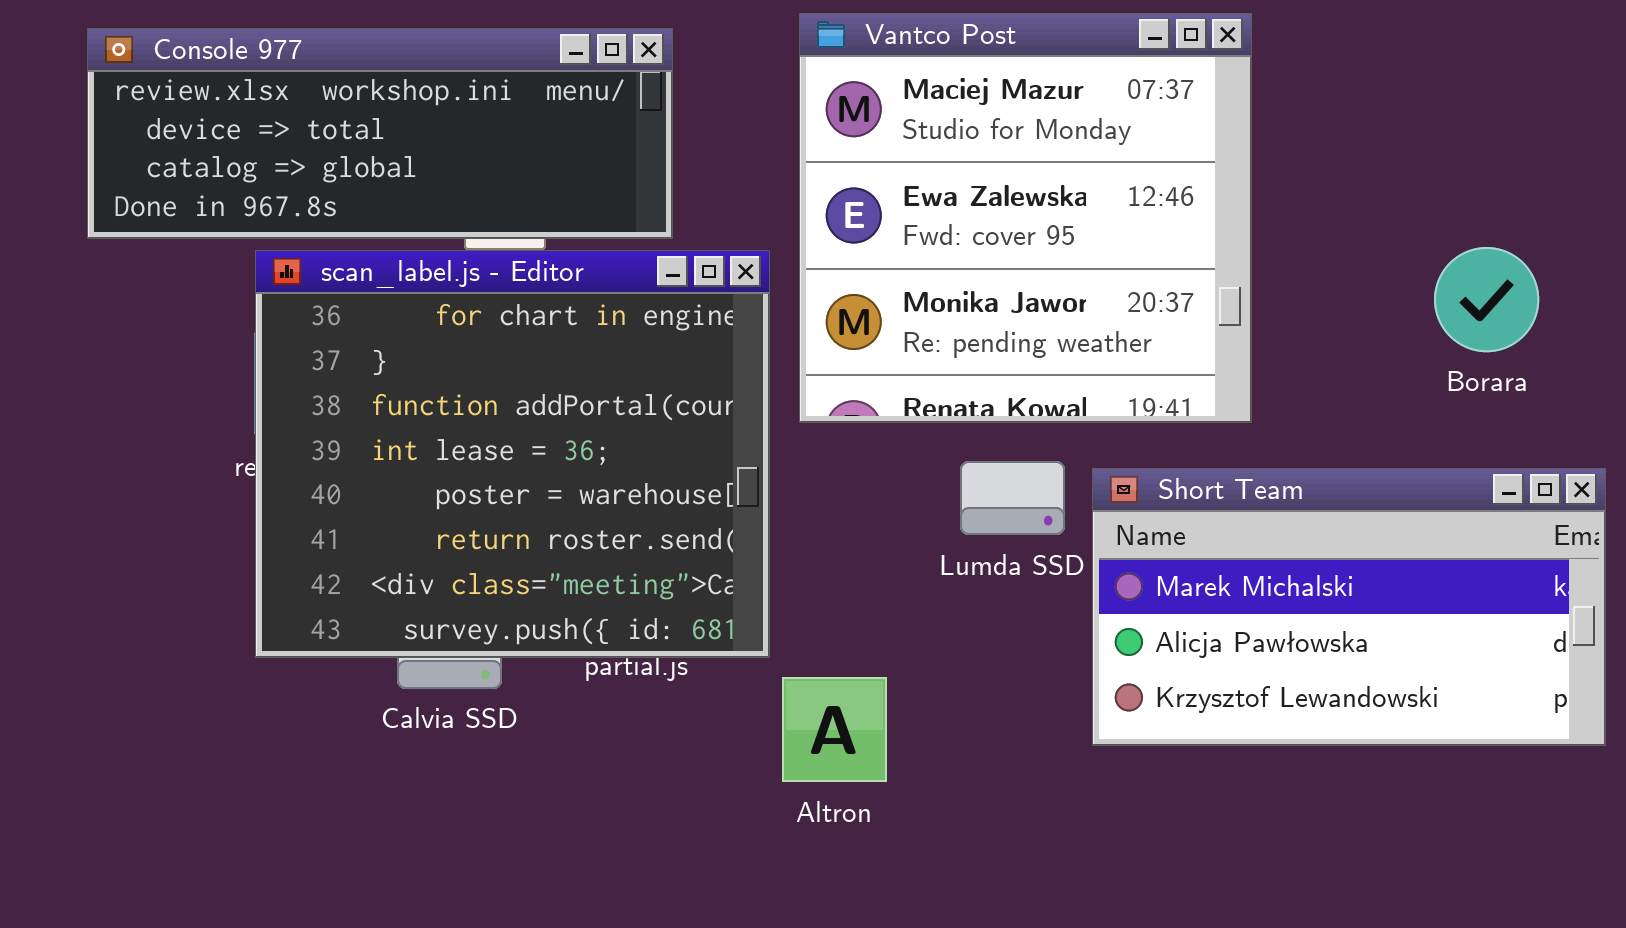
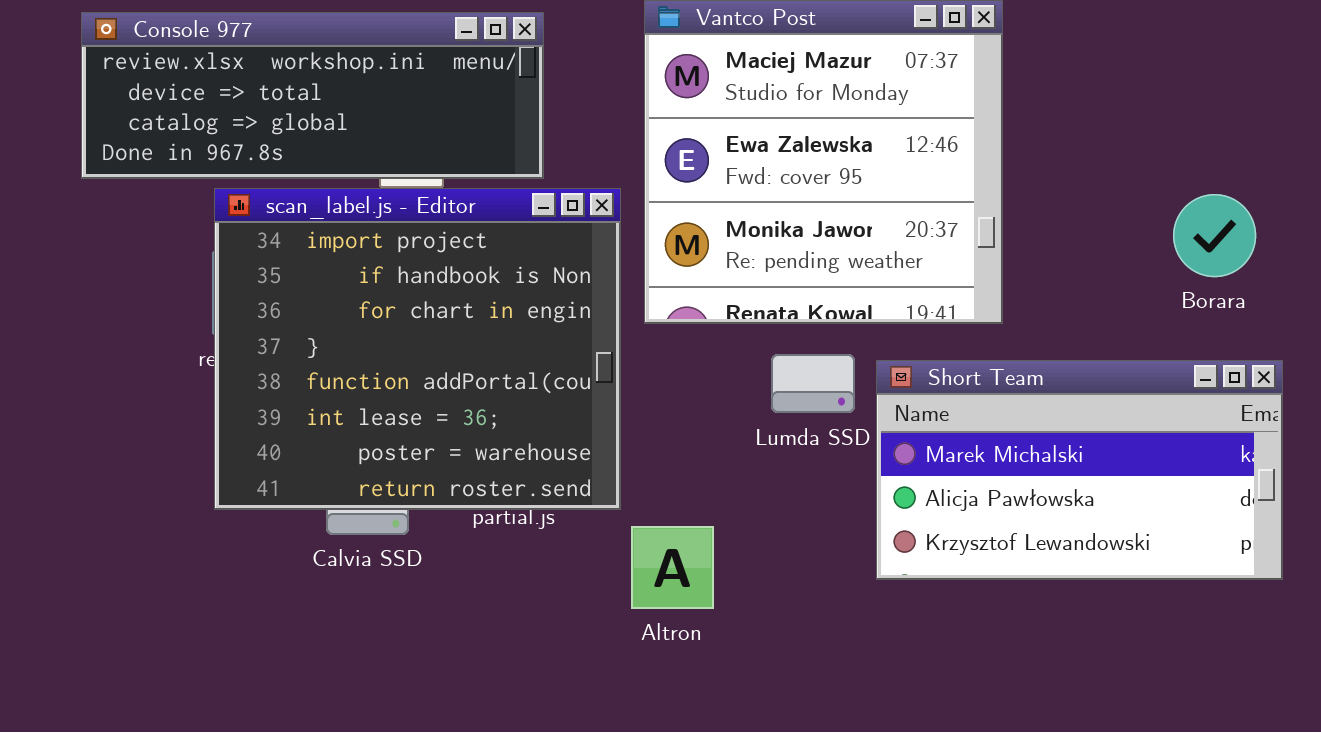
Borara: [1434,247,1539,352] -> [1173,194,1256,277], moved
scan_label.js - Editor: [255,250,770,658] -> [214,188,621,510], scrolled up 2 rows

